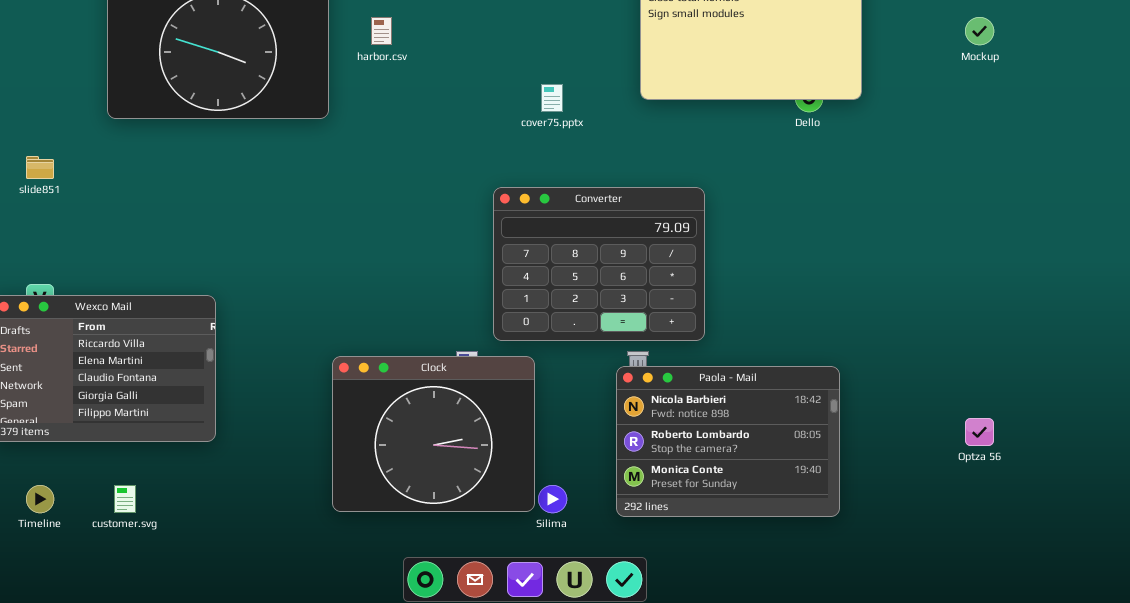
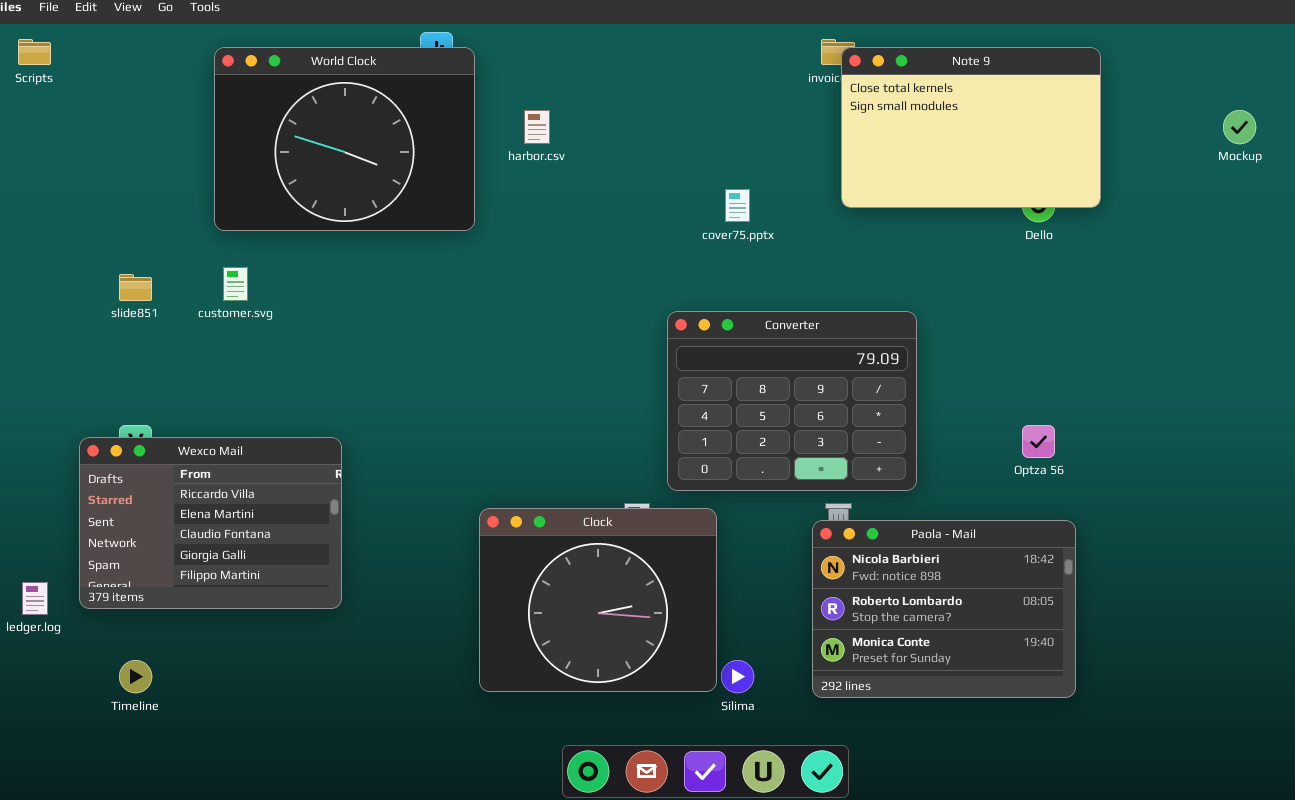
Optza 56: [965,418,994,446] -> [1022,425,1055,458], moved
customer.svg: [114,485,136,513] -> [223,267,248,301], moved

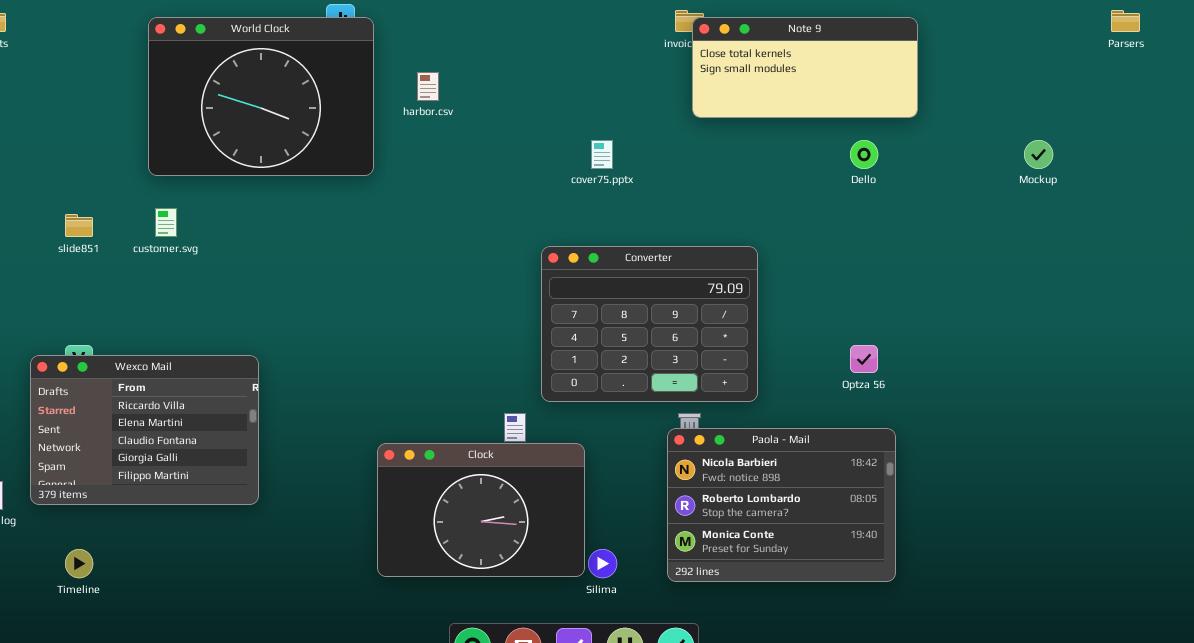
Note 9: [841,47,1101,208] -> [692,17,918,118], resized
Mockup: [1223,110,1256,144] -> [1024,140,1053,169], moved
Clock: [479,508,717,692] -> [377,443,585,577], resized

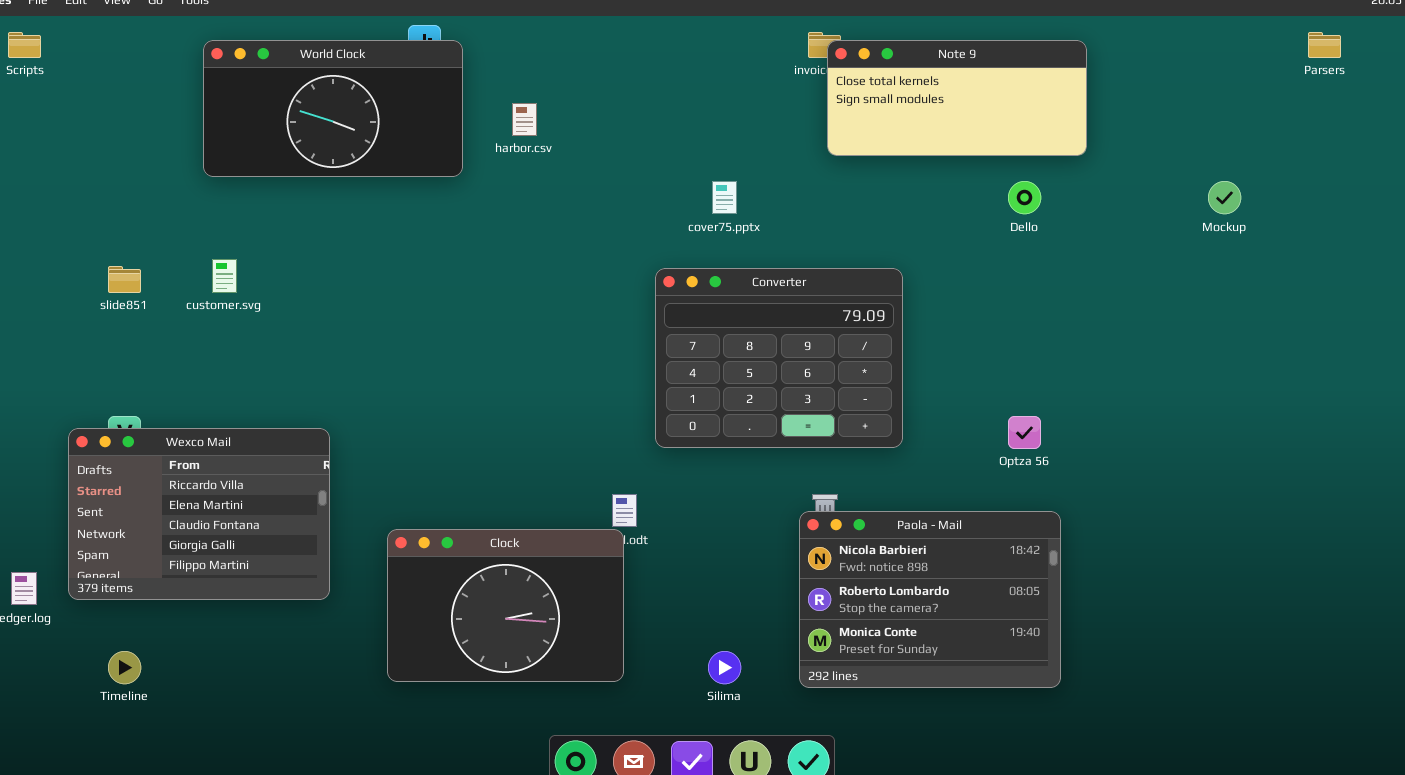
World Clock: [148,17,374,176] -> [203,40,463,177], resized
Converter: [541,246,758,402] -> [655,268,903,448], moved
Clock: [377,443,585,577] -> [387,529,624,682], moved

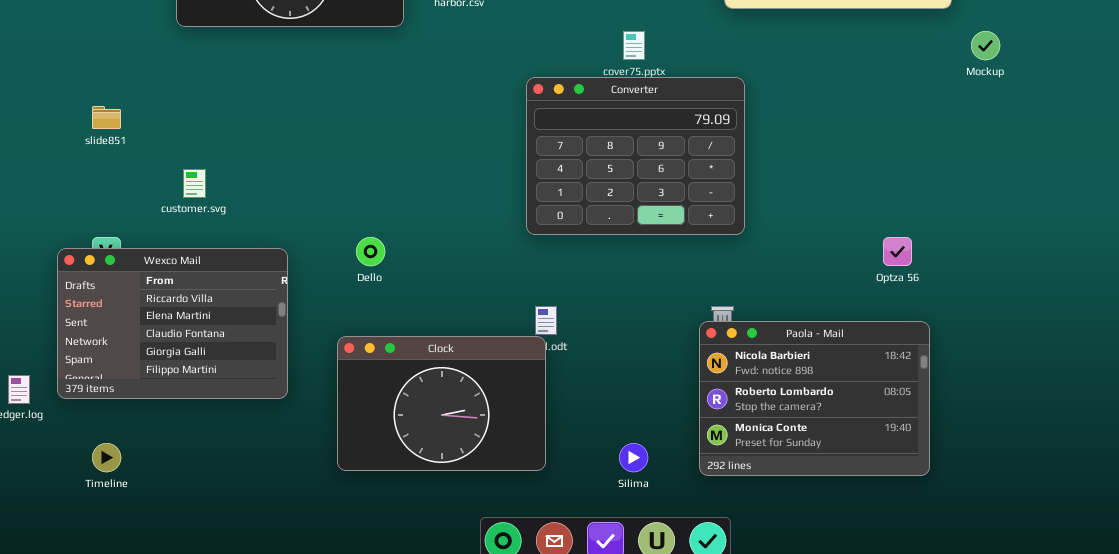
Dello: [1008,181,1041,214] -> [356,237,385,266], moved
Mockup: [1208,181,1241,214] -> [971,31,1000,60], moved
customer.svg: [212,259,237,293] -> [183,169,206,198], moved
Converter: [655,268,903,448] -> [526,77,745,235], moved

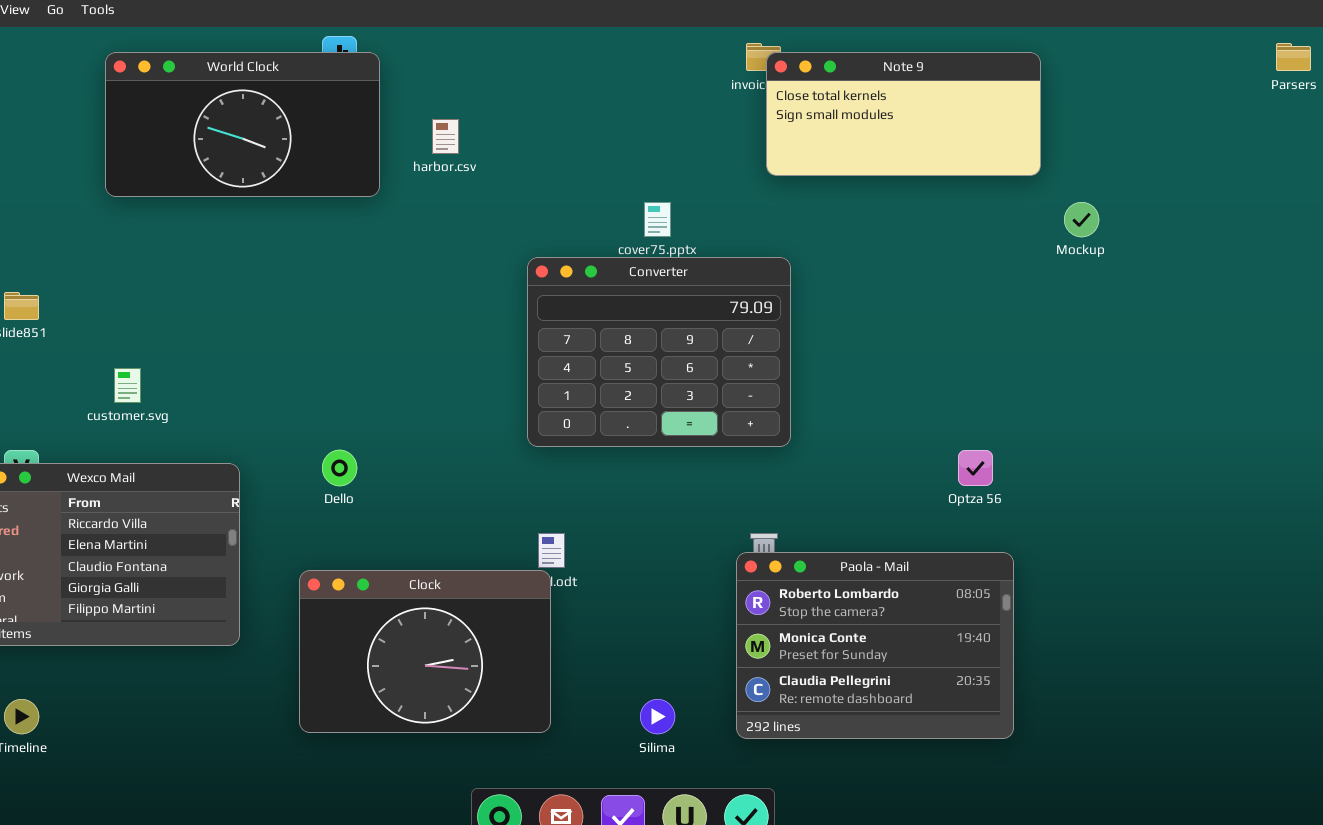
Paola - Mail: [699,321,930,476] -> [736,552,1014,739], scrolled down 1 row

